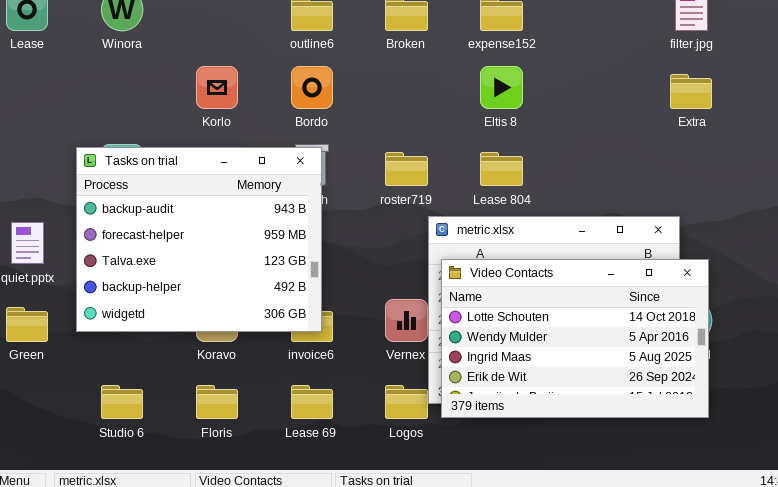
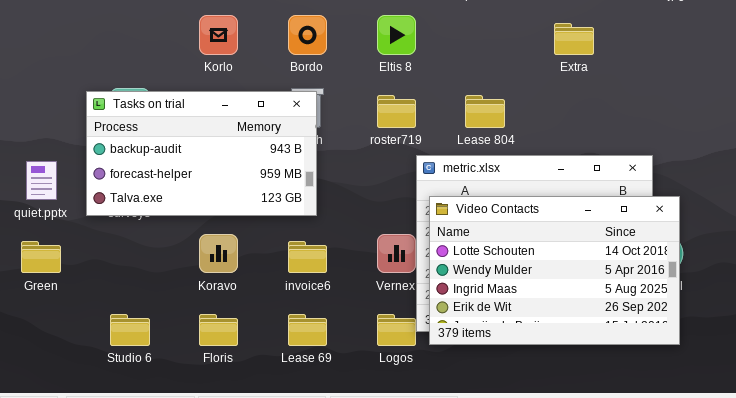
Eltis 8: [480,66,523,109] -> [377,15,416,55], moved
Extra: [670,74,712,109] -> [554,23,594,55], moved
Tasks on trial: [76,147,322,332] -> [86,91,317,216], resized

